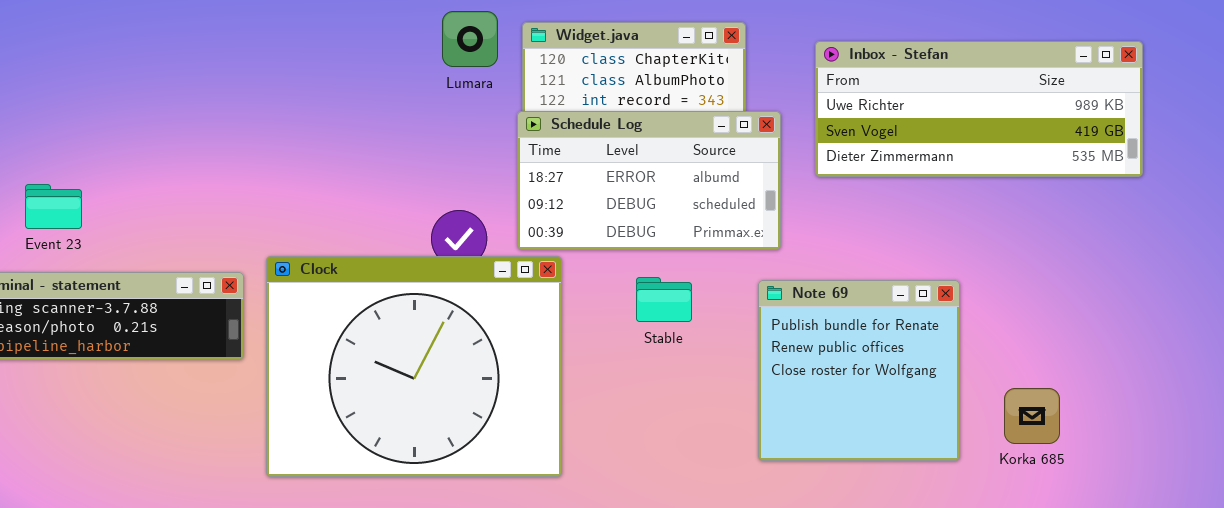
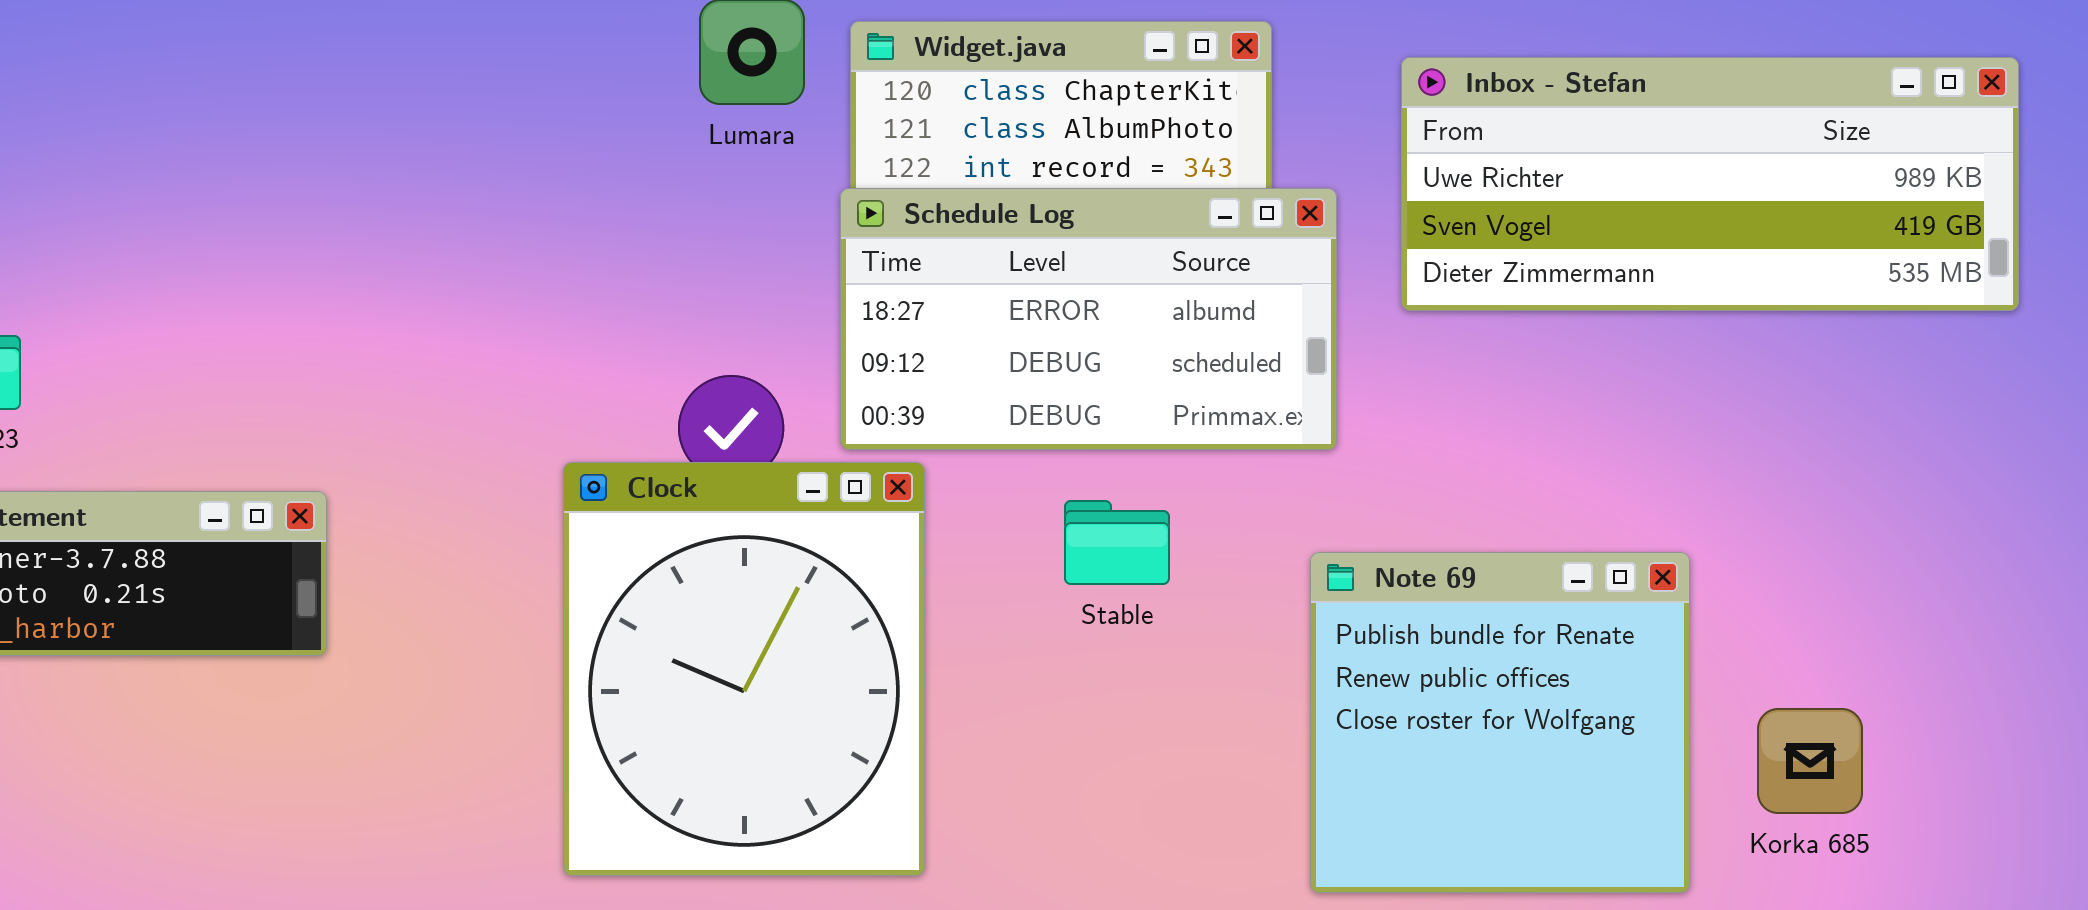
Clock: [266,256,562,477] -> [563,462,925,876], resized
Note 69: [758,280,960,461] -> [1310,552,1690,893], moved

